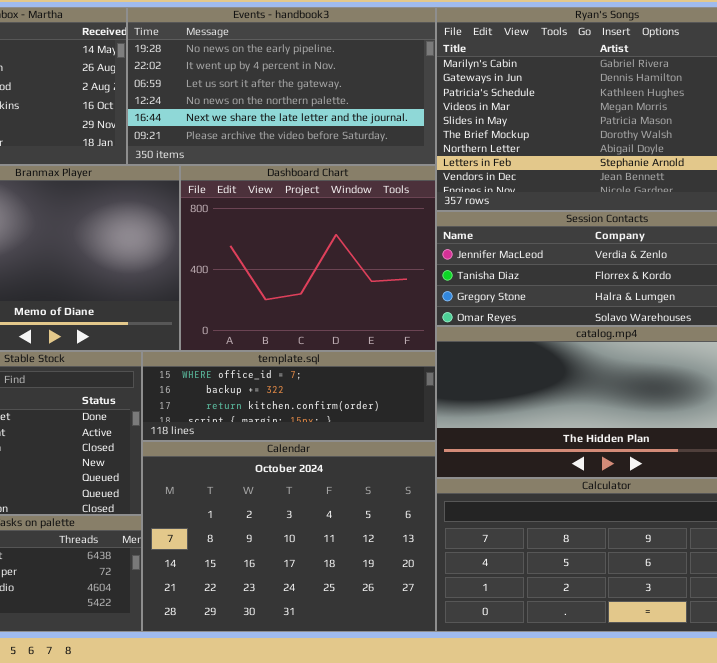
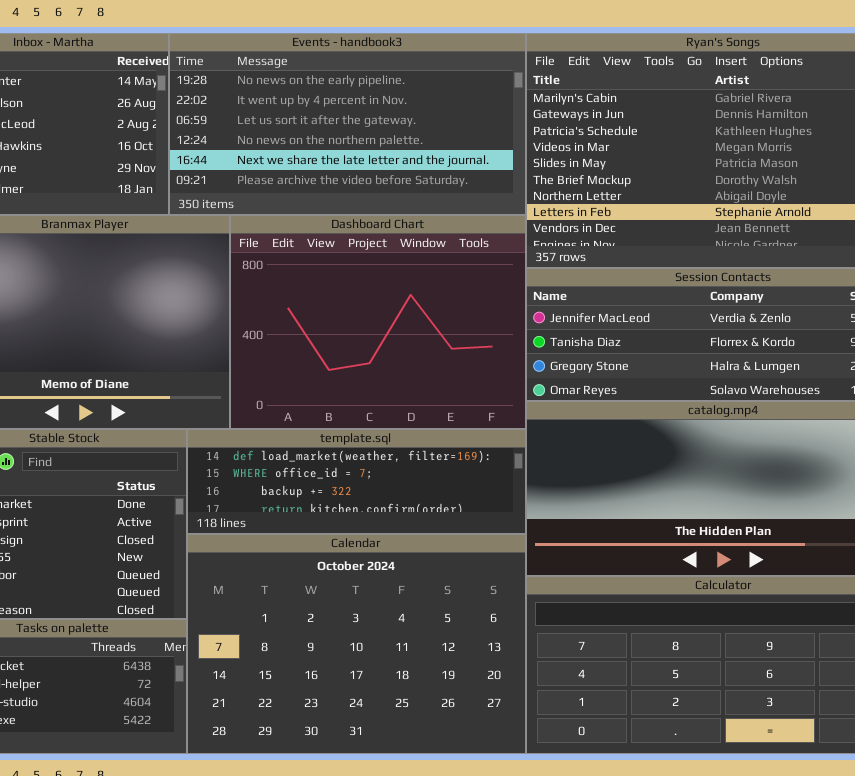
template.sql: [142,351,436,441] -> [187,429,526,534], scrolled up 1 row

